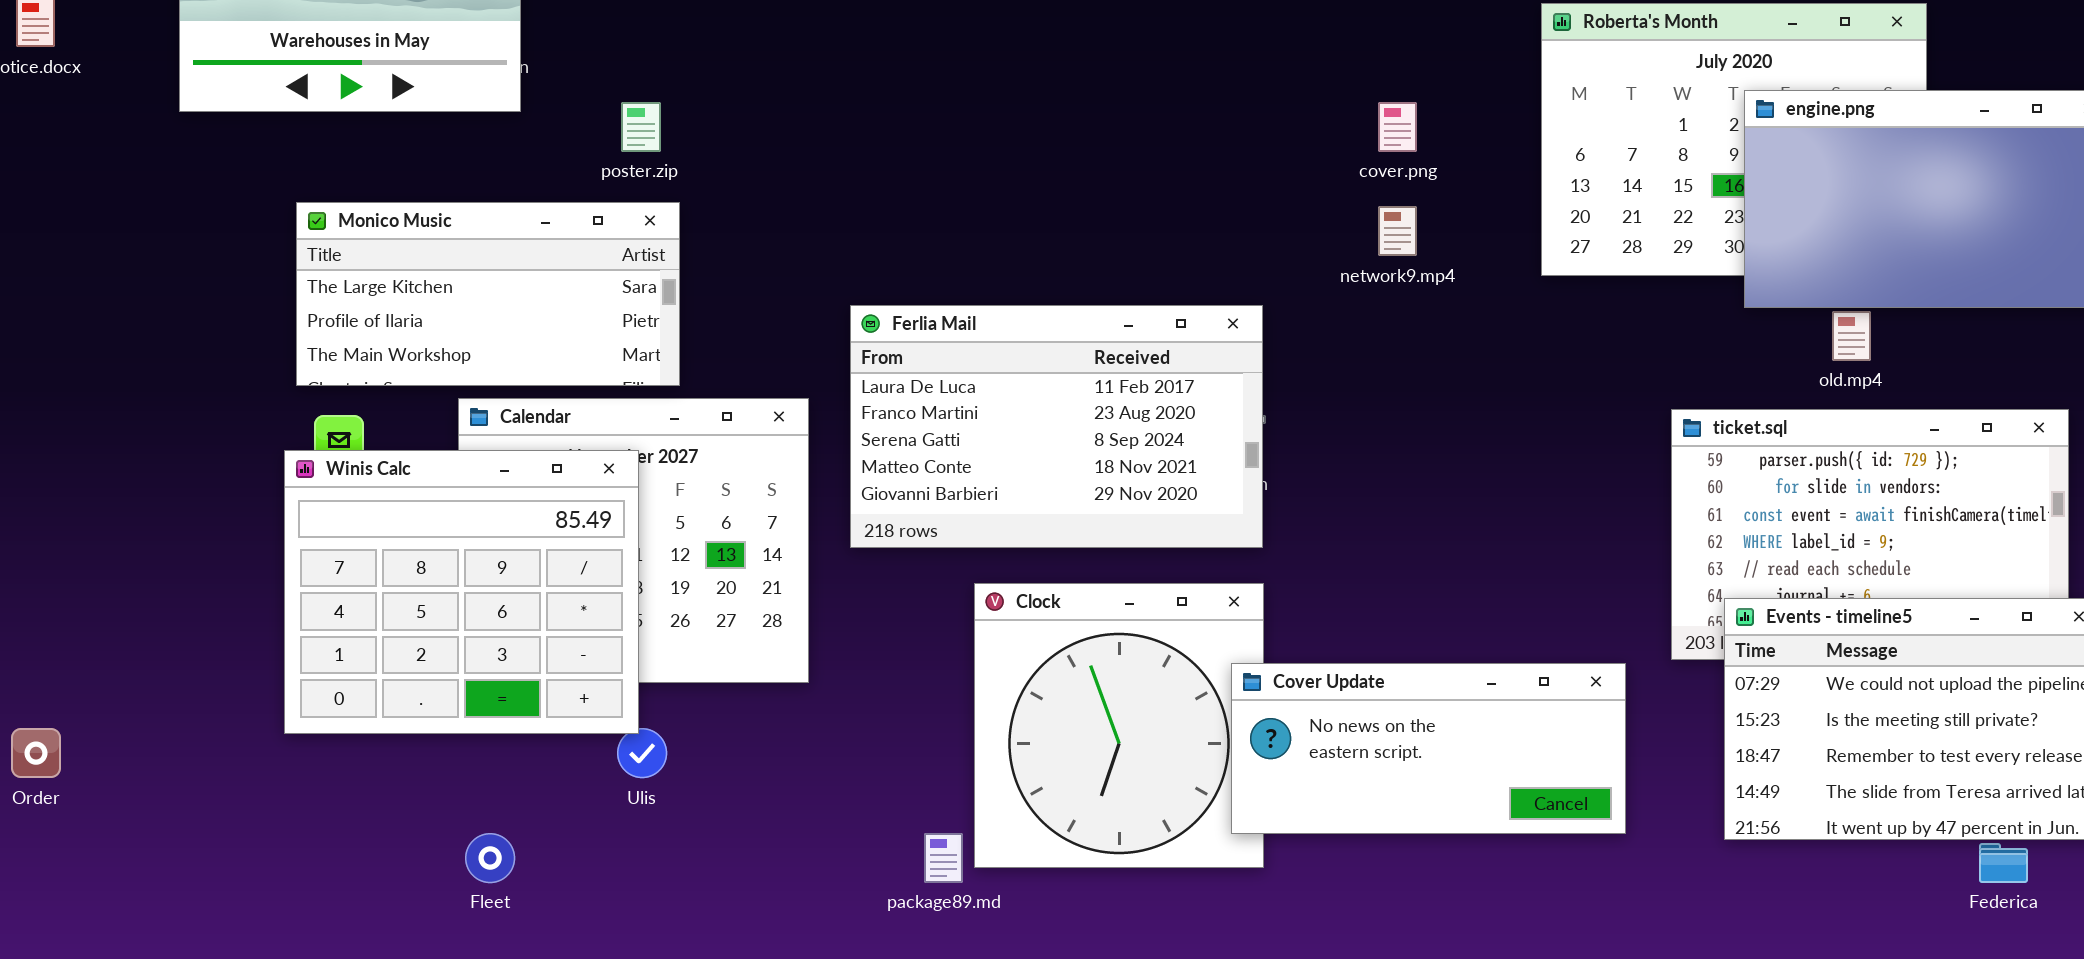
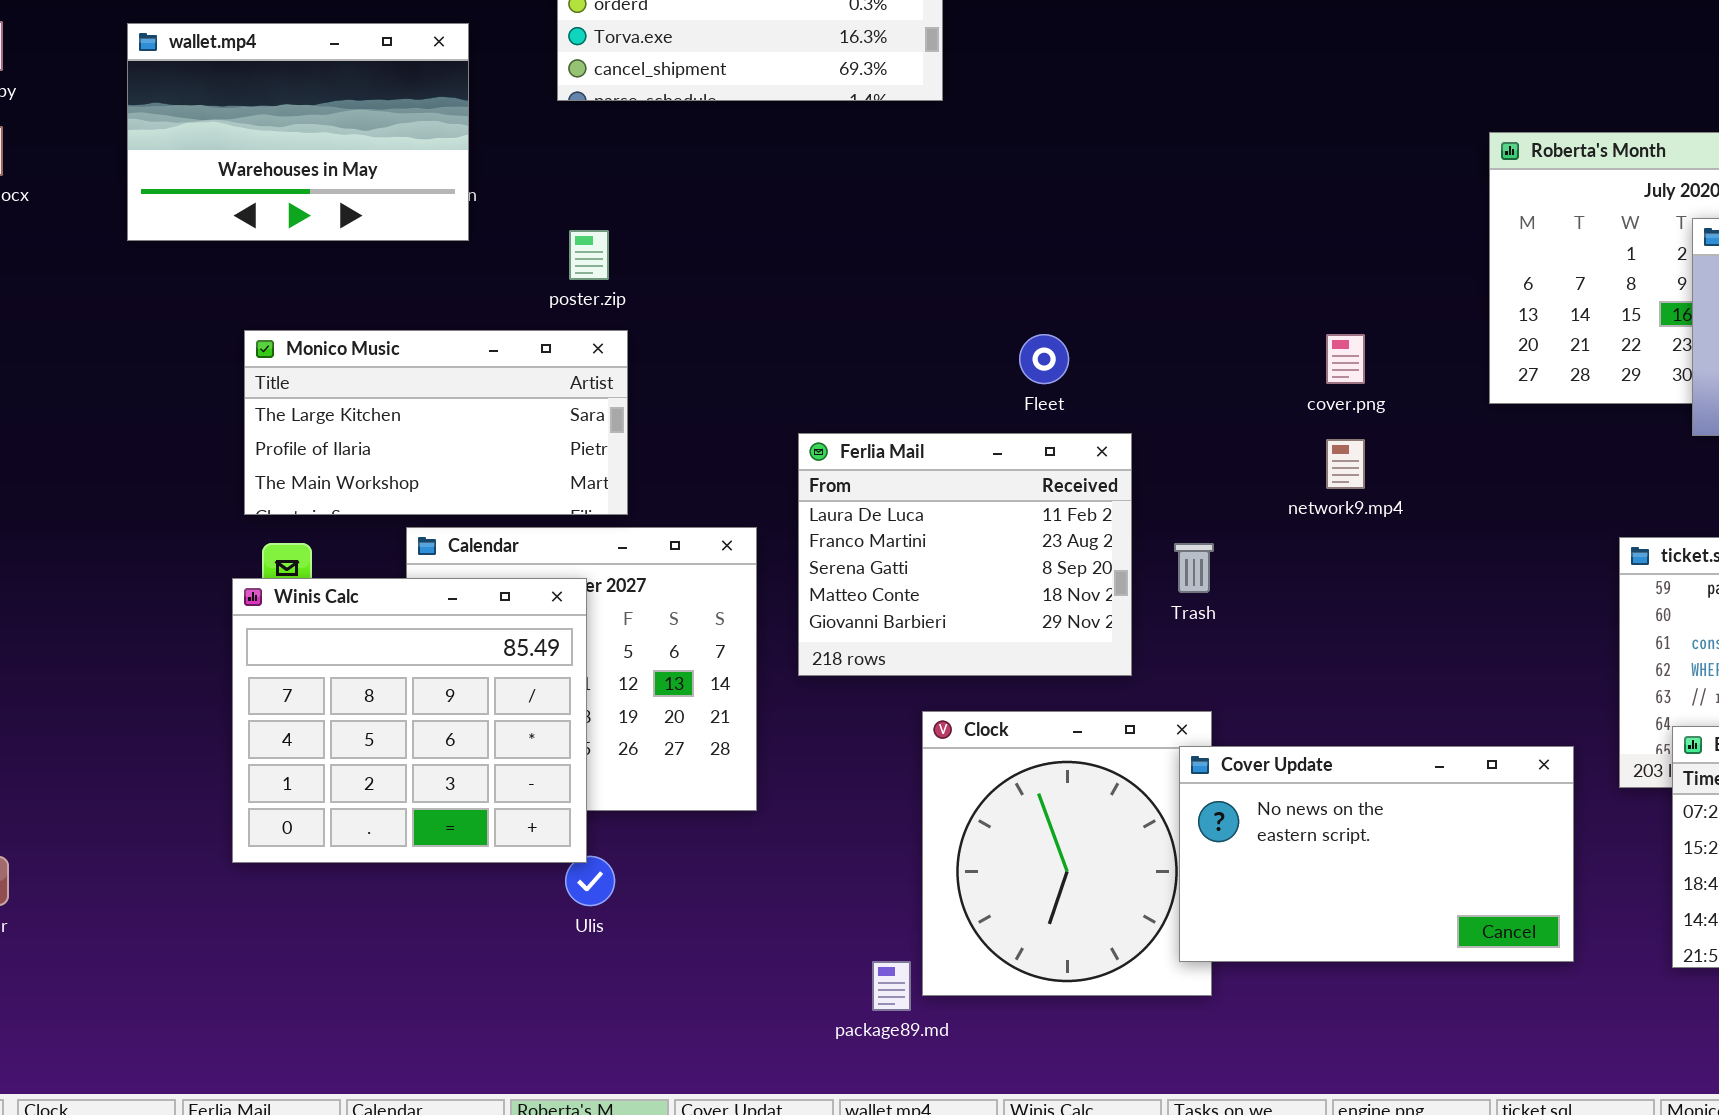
cover.png: [1378,102,1417,152] -> [1326,334,1365,384], moved
network9.mp4: [1378,206,1417,256] -> [1326,439,1365,489], moved
Ferlia Mail: [850,305,1263,548] -> [798,433,1132,676], resized
Cover Update: [1231,663,1626,834] -> [1179,746,1574,962], resized
Fleet: [465,833,515,883] -> [1019,334,1069,384], moved

